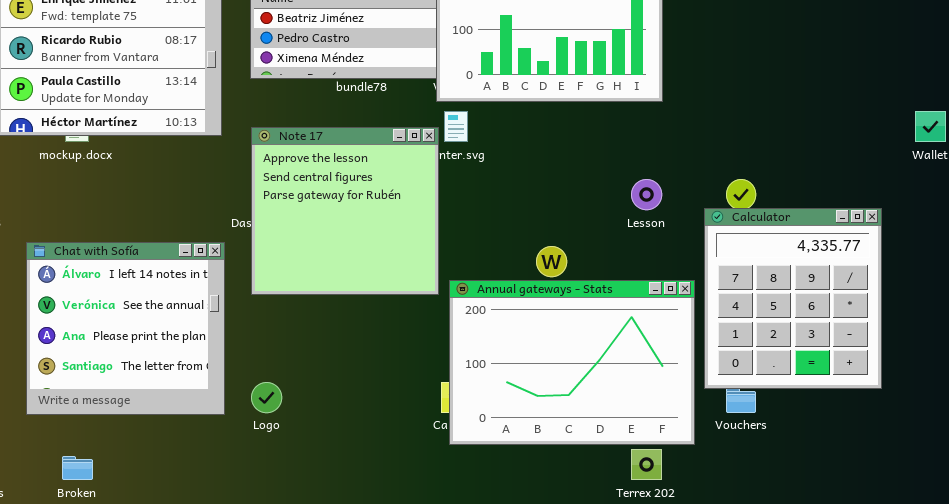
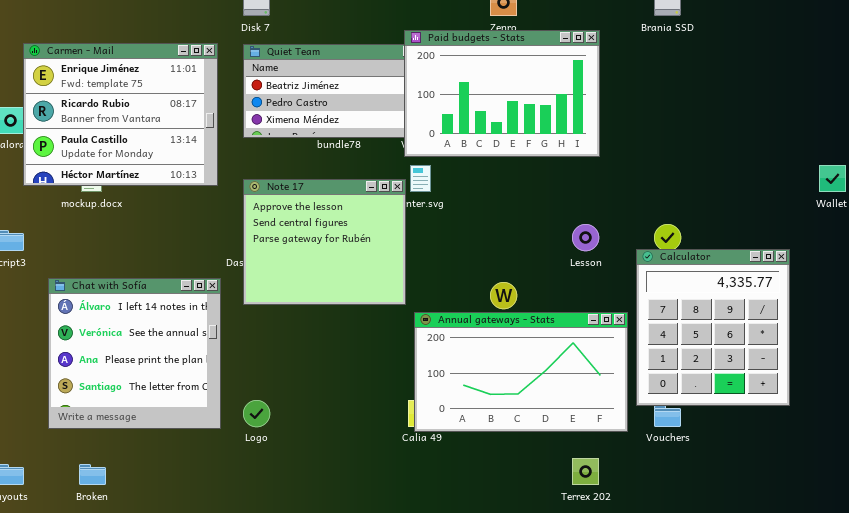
Note 17: [251,127,439,295] -> [243,179,406,305], resized
Annual gateways - Stats: [449,280,695,445] -> [414,312,628,432], resized

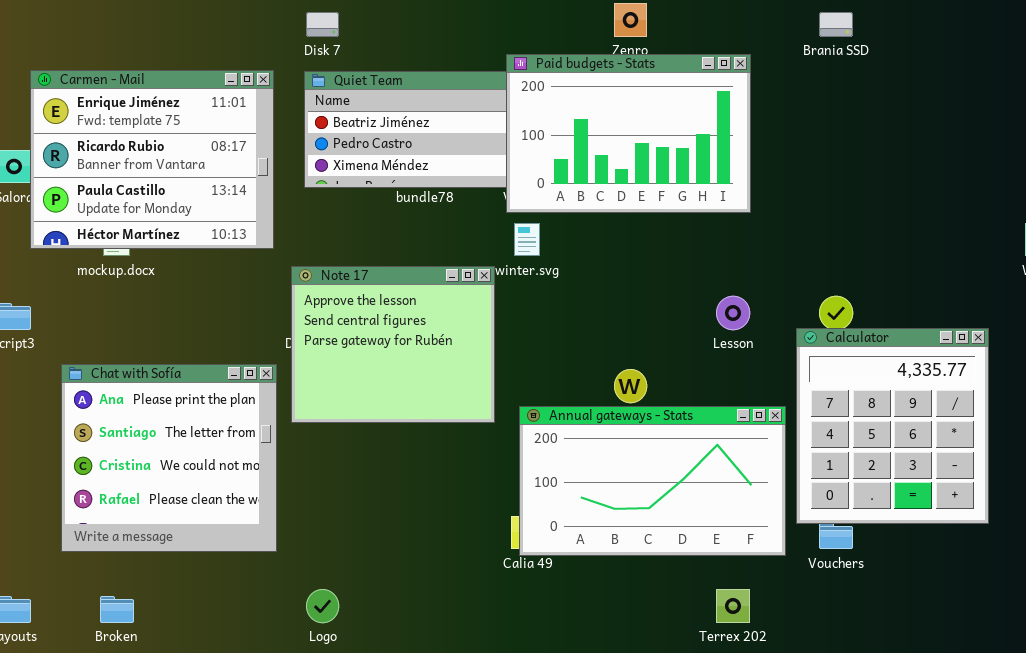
Note 17: [243,179,406,305] -> [291,266,495,423], moved
Chat with Sofía: [48,278,221,429] -> [61,364,277,552], scrolled down 2 rows
Logo: [243,400,270,427] -> [306,589,339,623], moved

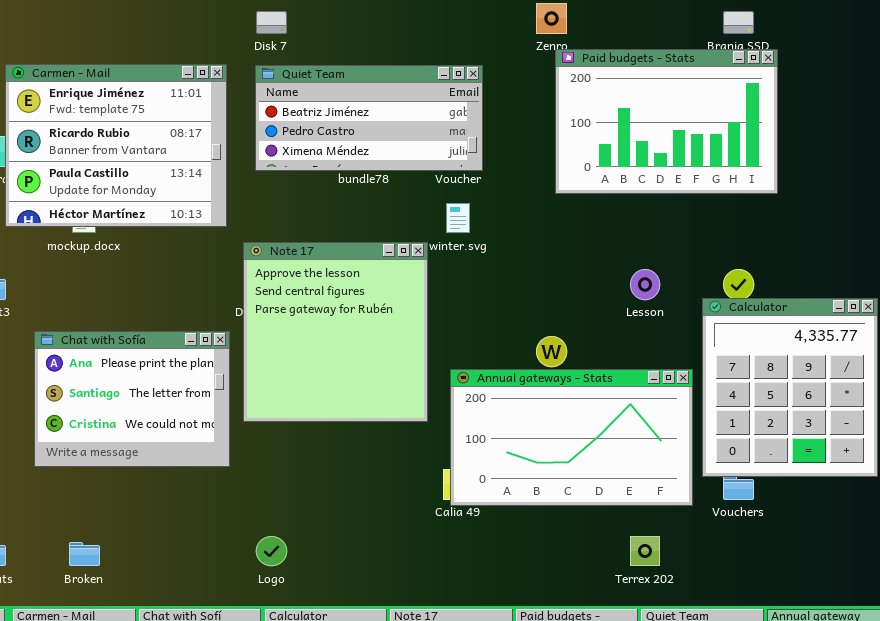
Paid budgets - Stats: [506,54,751,213] -> [555,49,778,194], moved
Note 17: [291,266,495,423] -> [243,242,428,422], resized
Chat with Sofía: [61,364,277,552] -> [34,331,230,467], resized

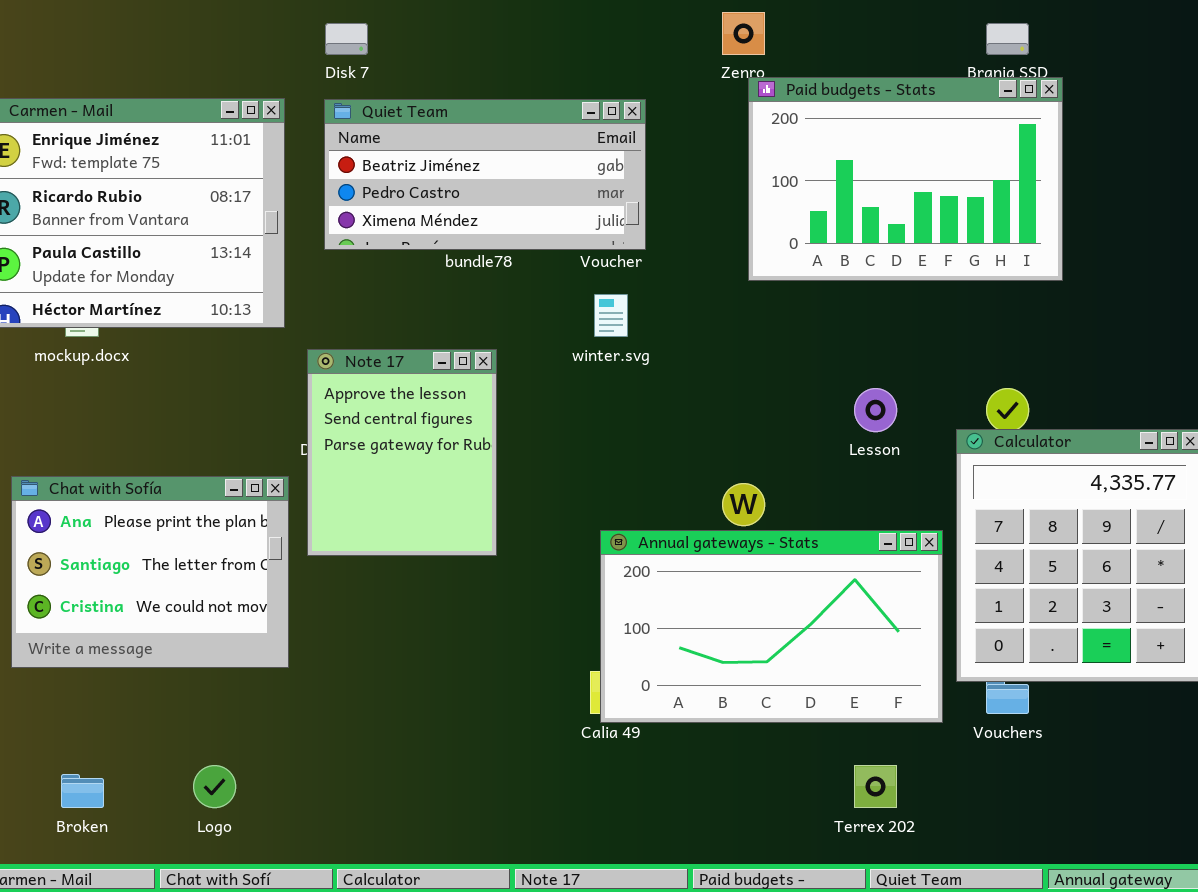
Note 17: [243,242,428,422] -> [307,349,497,556], resized
Logo: [256,536,287,566] -> [193,765,236,808], moved

